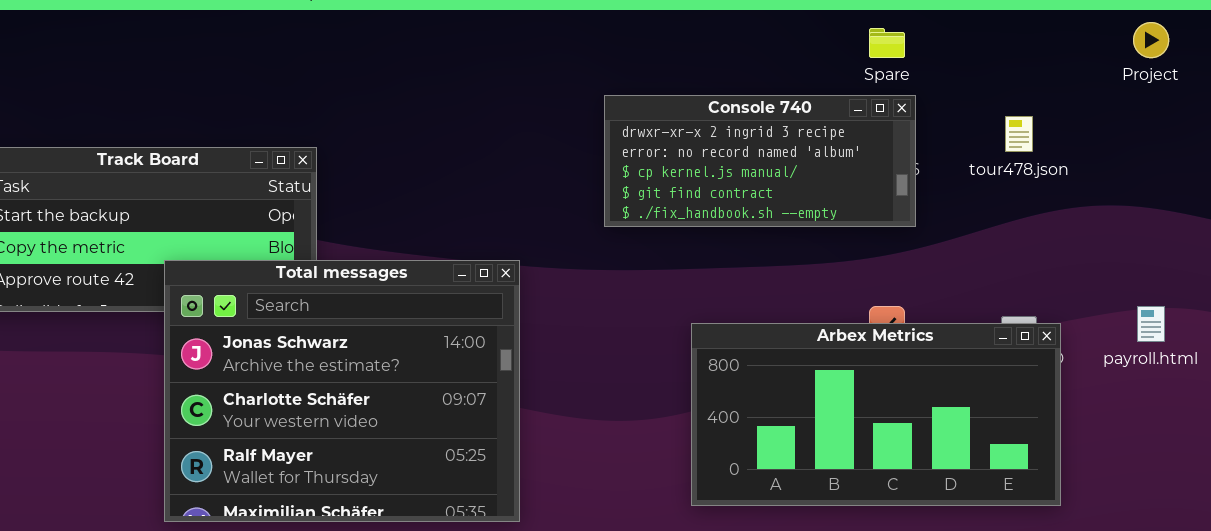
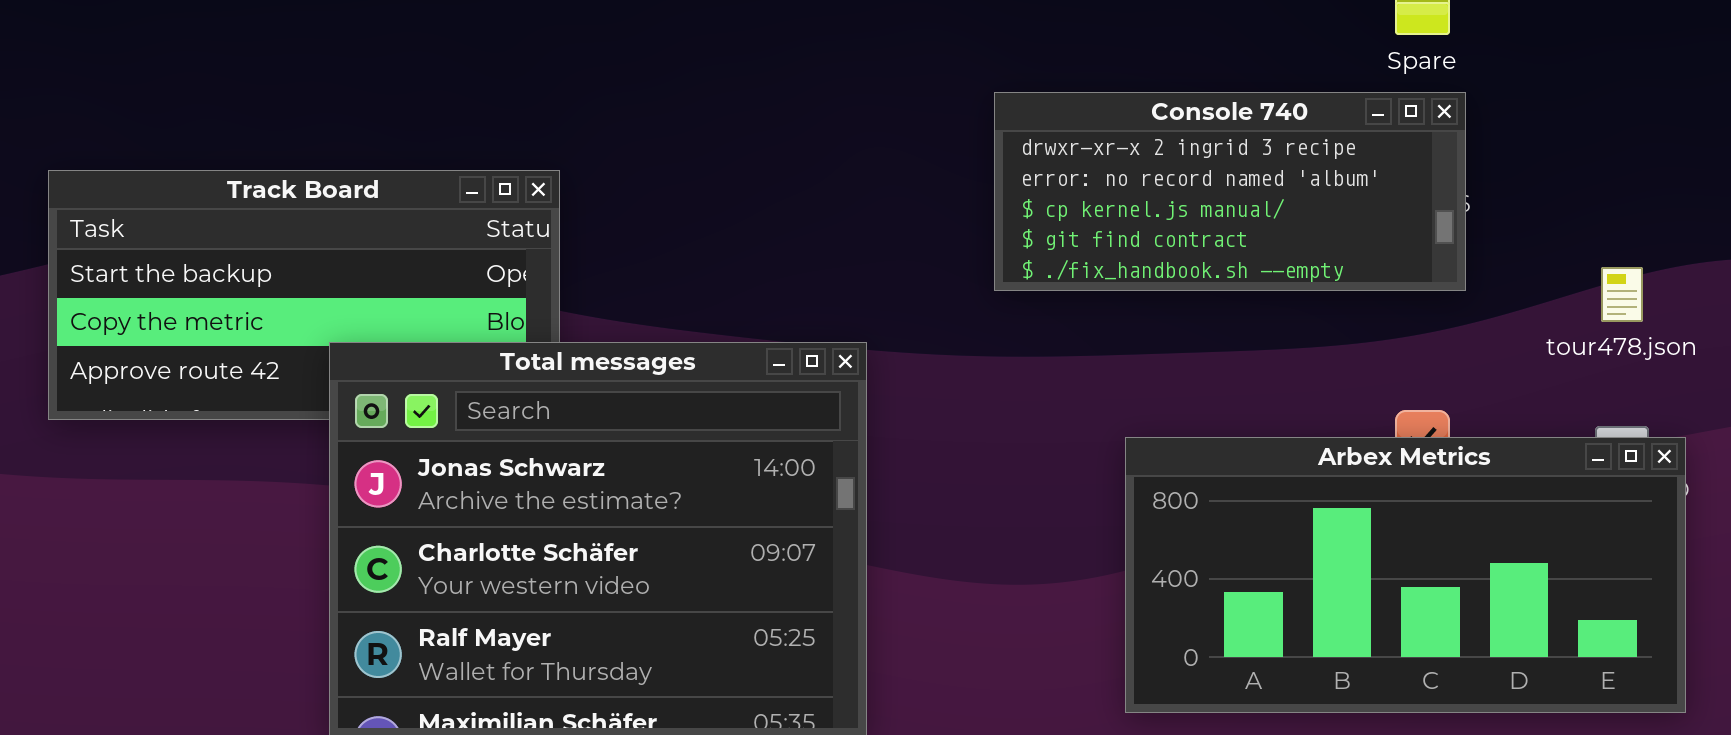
tour478.json: [1005,116,1033,152] -> [1601,267,1643,322], moved

